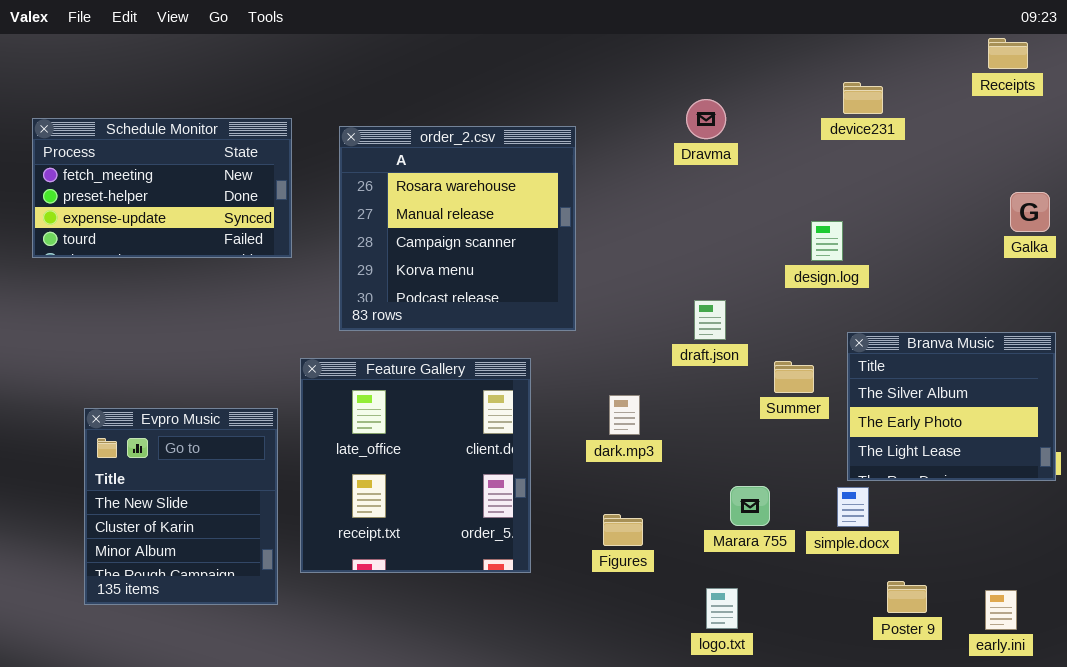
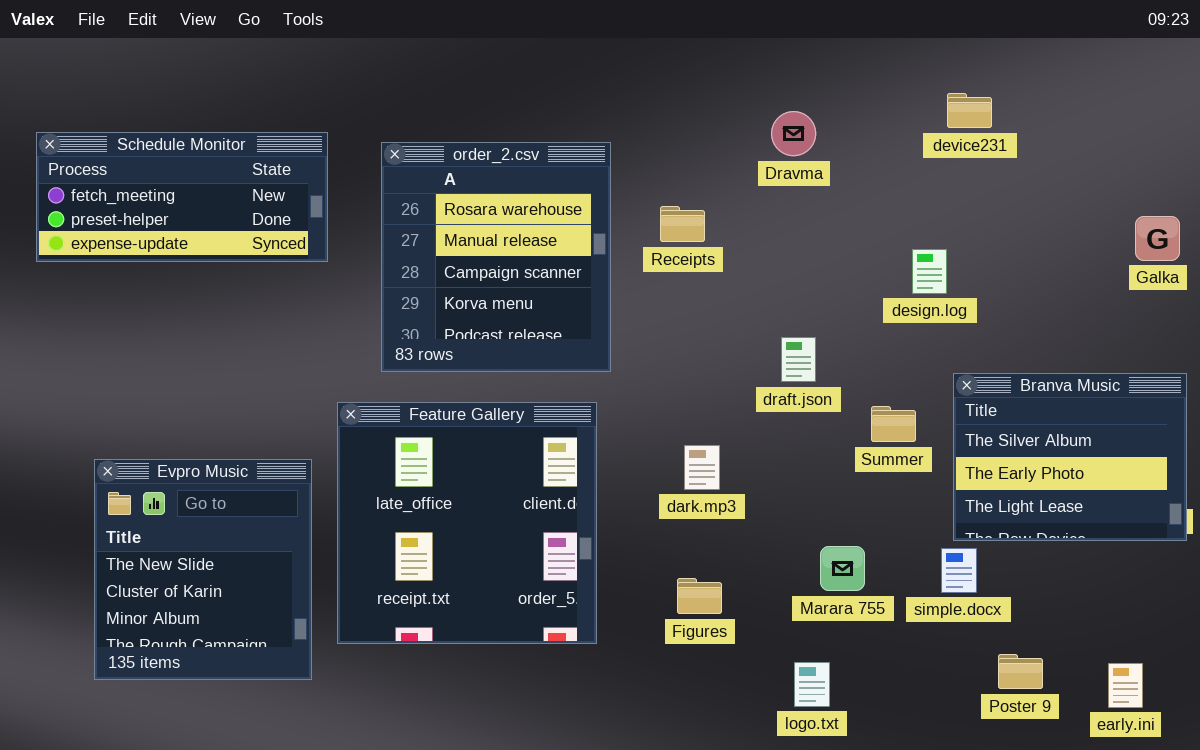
Receipts: [988,38,1028,69] -> [660,206,705,242], moved
Schedule Monitor: [32,118,292,258] -> [36,132,328,262], resized
order_2.csv: [339,126,576,331] -> [381,142,611,372], resized

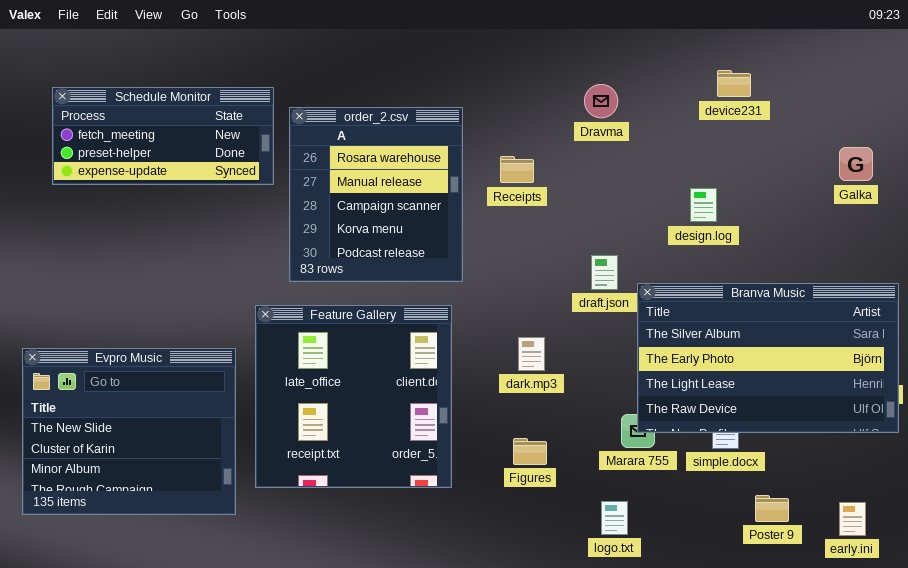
Schedule Monitor: [36,132,328,262] -> [52,87,274,185], moved
Galka: [1135,216,1180,261] -> [839,147,873,181], moved
Branva Music: [953,373,1187,541] -> [637,283,899,433], resized
Evpro Music: [94,459,312,680] -> [22,348,236,515], resized

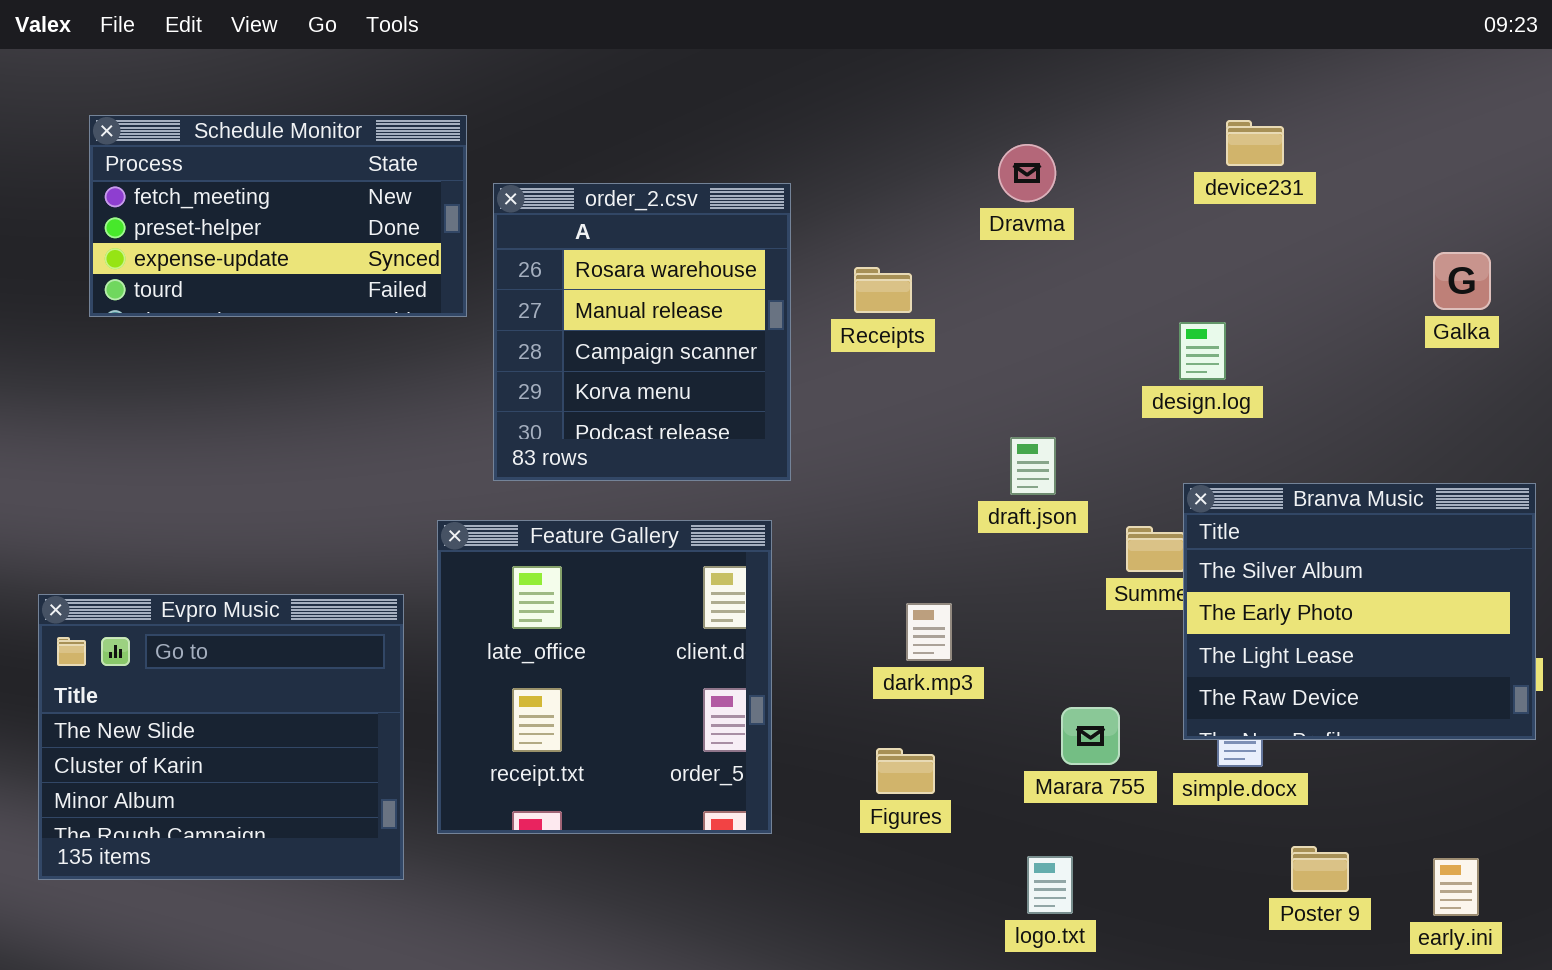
Schedule Monitor: [52,87,274,185] -> [89,115,467,317], resized
Branva Music: [637,283,899,433] -> [1183,483,1536,740], resized
dark.mp3: [518,337,545,371] -> [906,603,952,661], moved

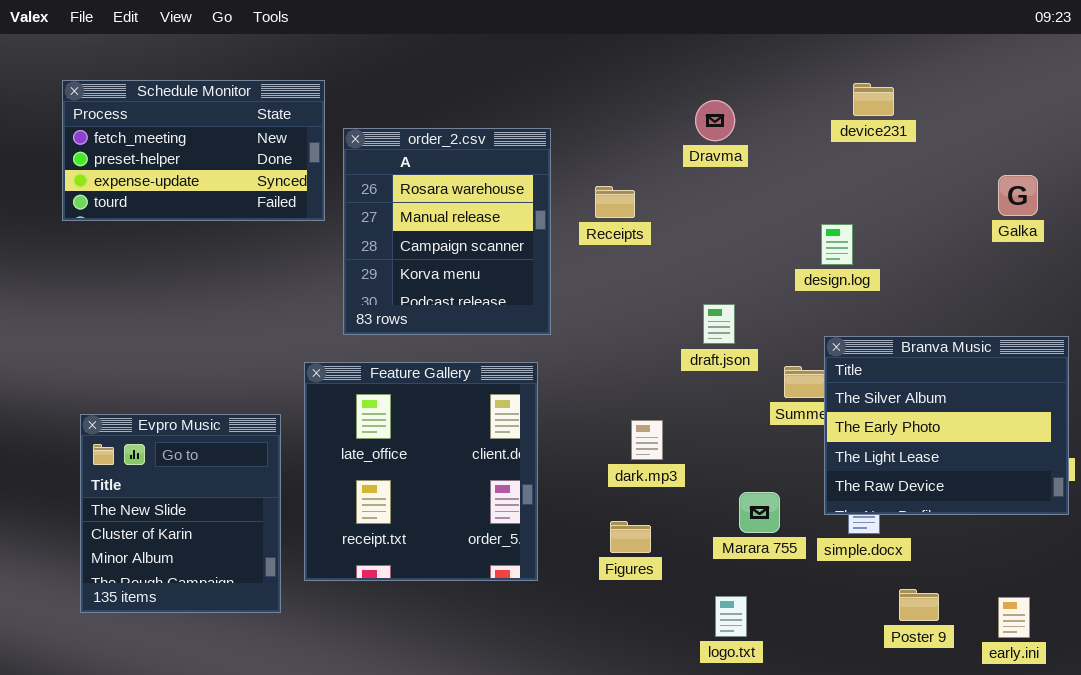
Evpro Music: [38,594,404,880] -> [80,414,281,613], resized

